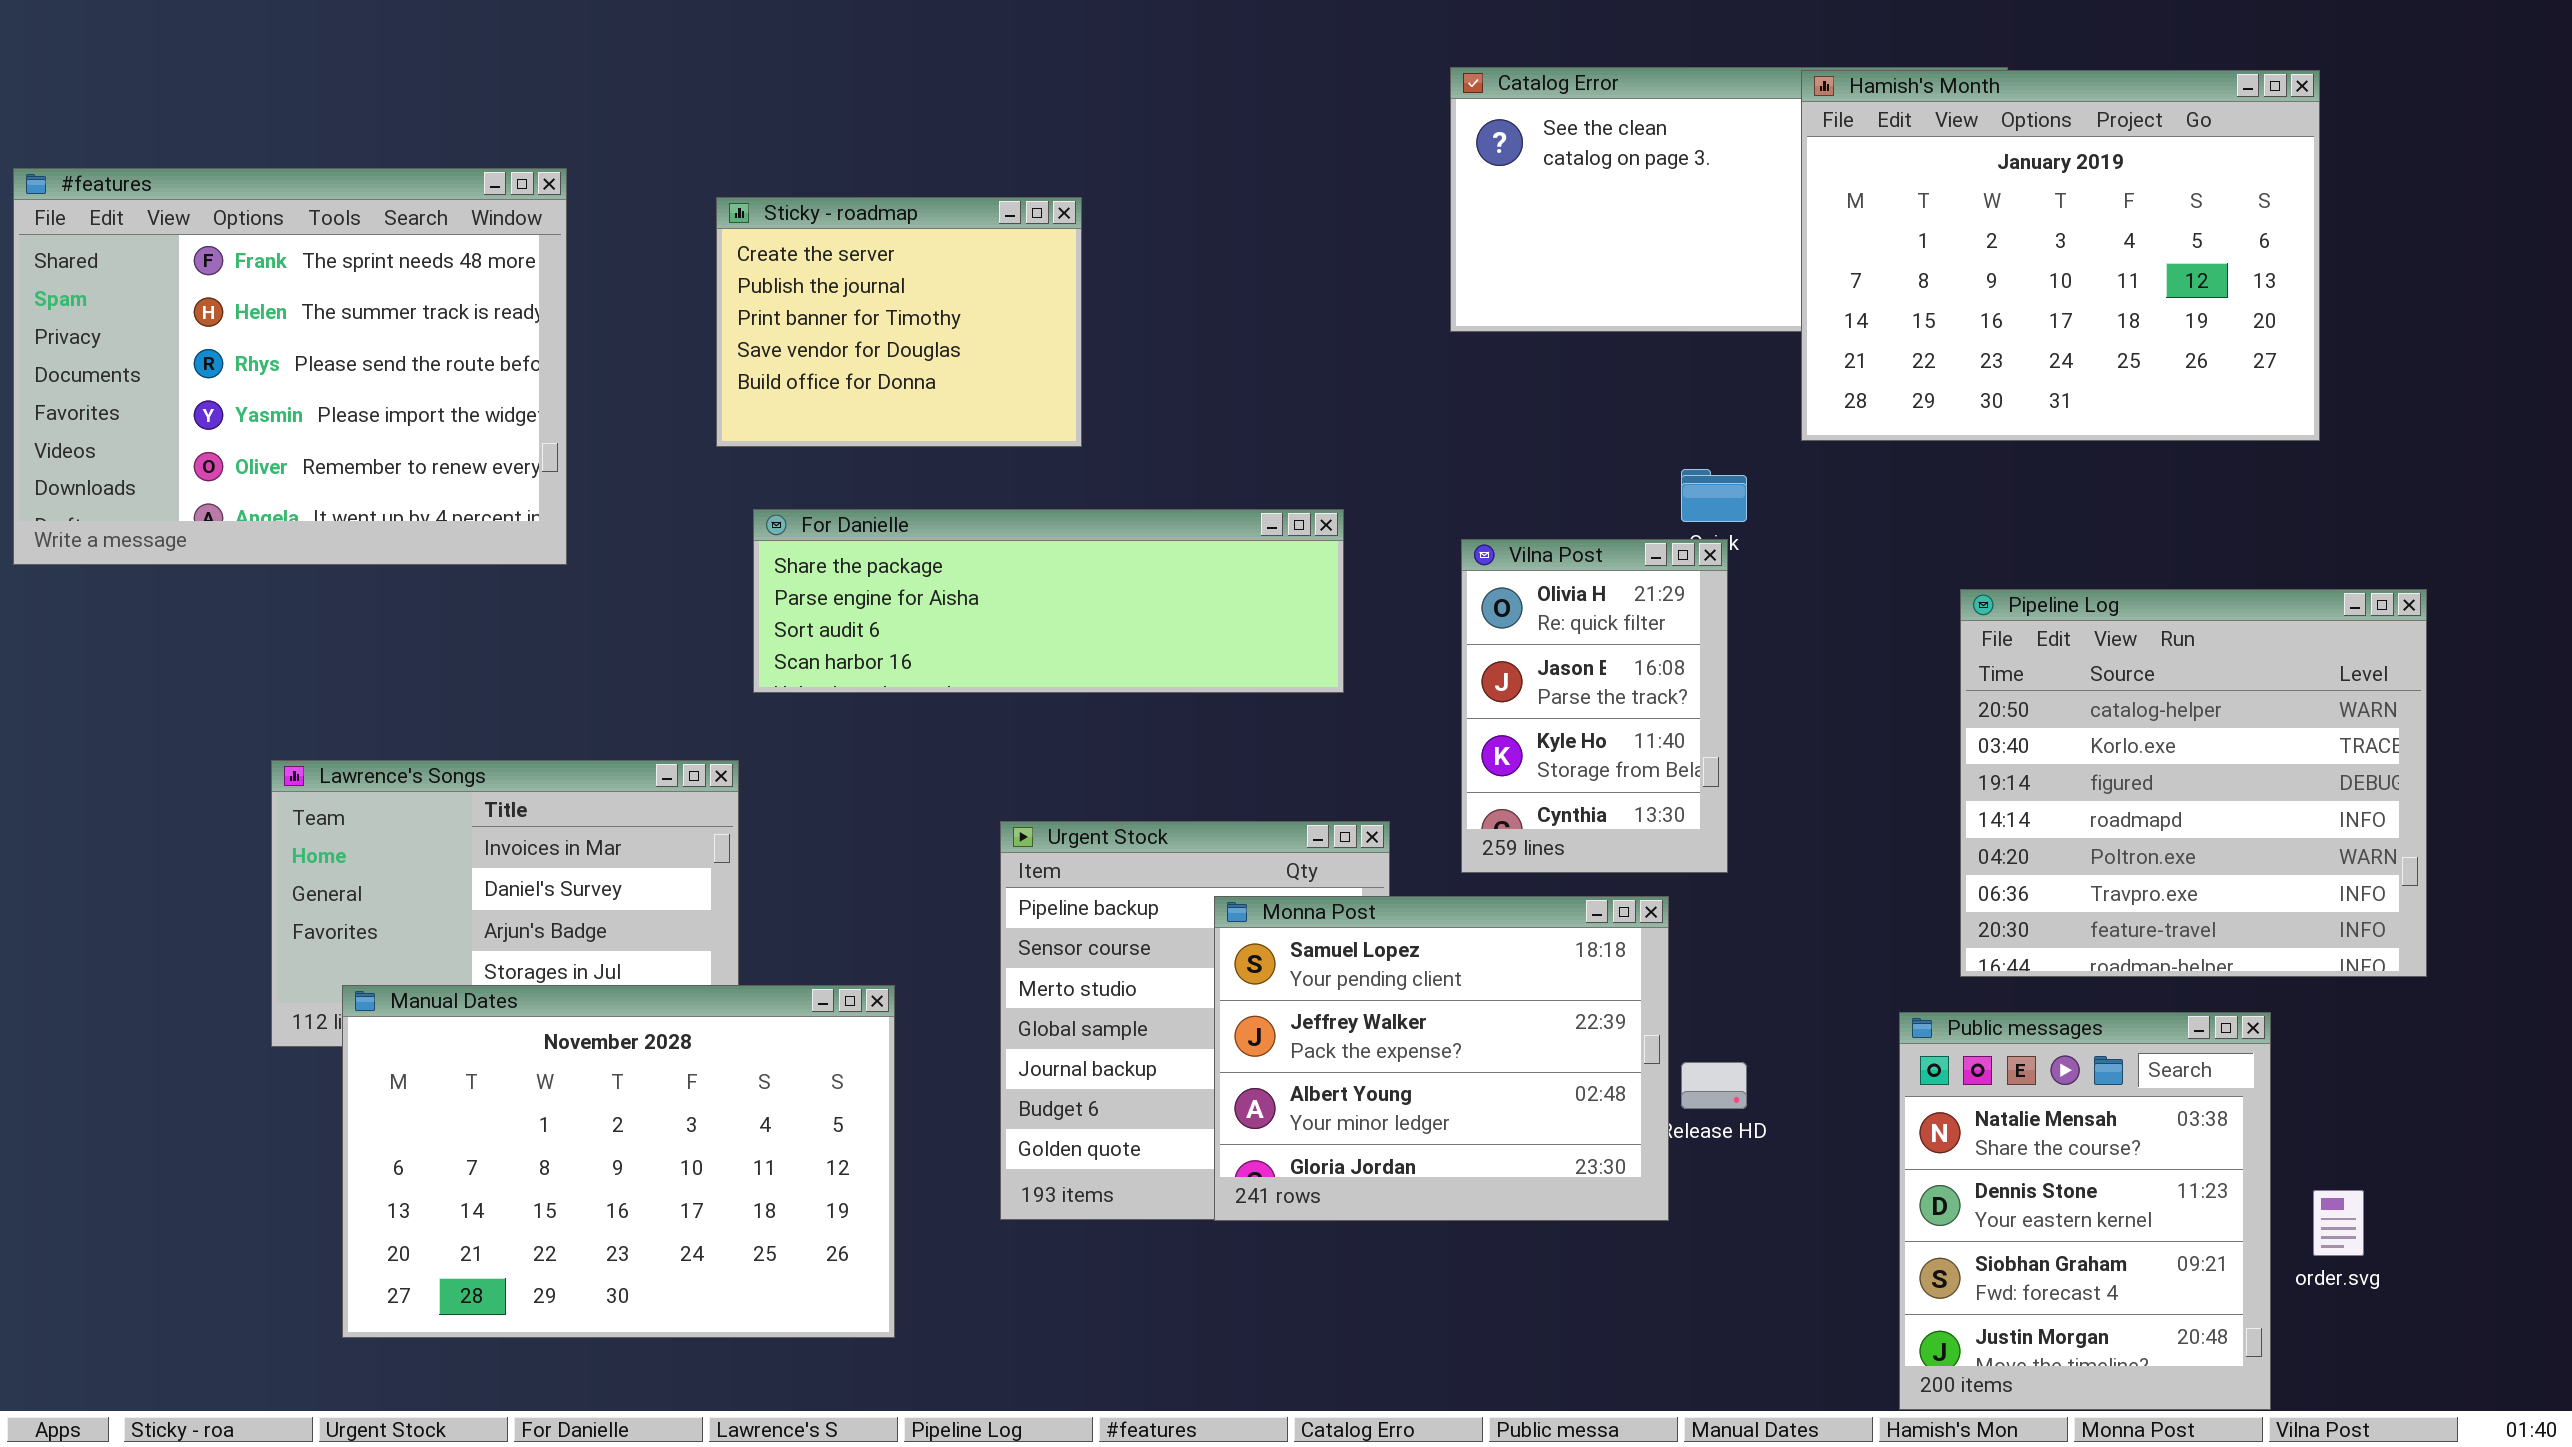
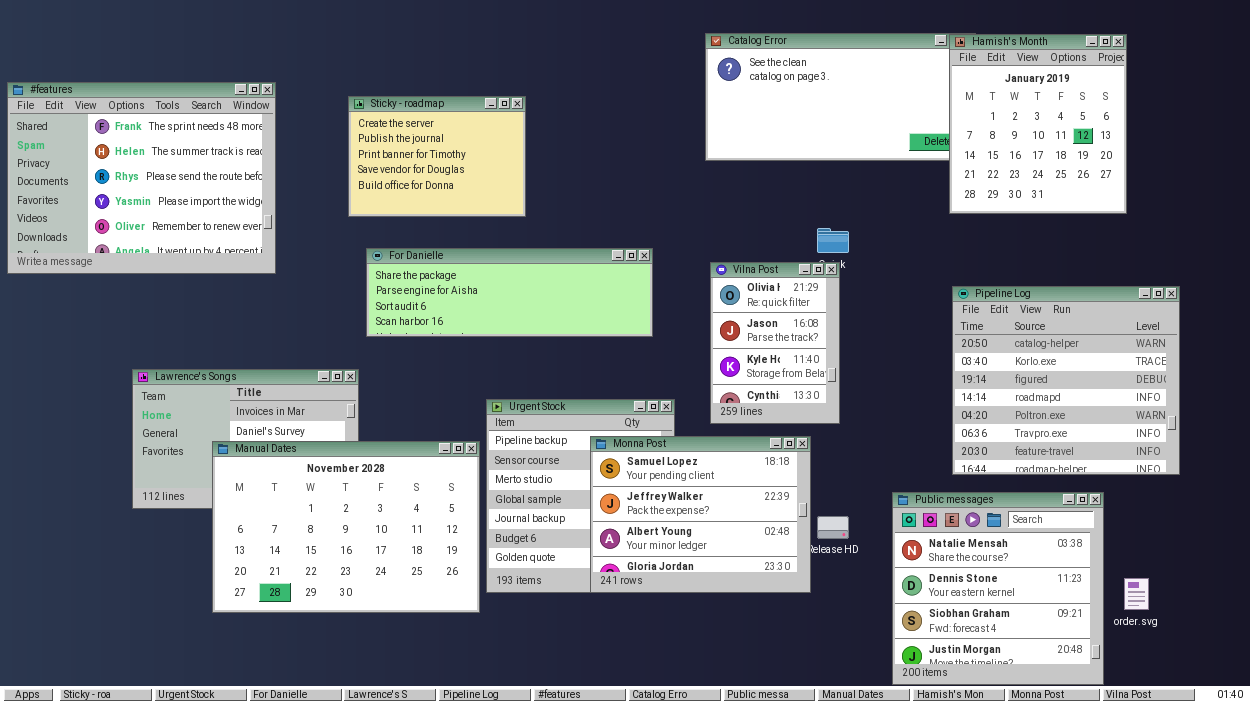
Hamish's Month: [1801,70,2320,441] -> [949,34,1127,214], resized
Manual Dates: [342,985,895,1338] -> [212,441,480,613], moved
Public messages: [1899,1012,2271,1410] -> [892,492,1104,685], resized

